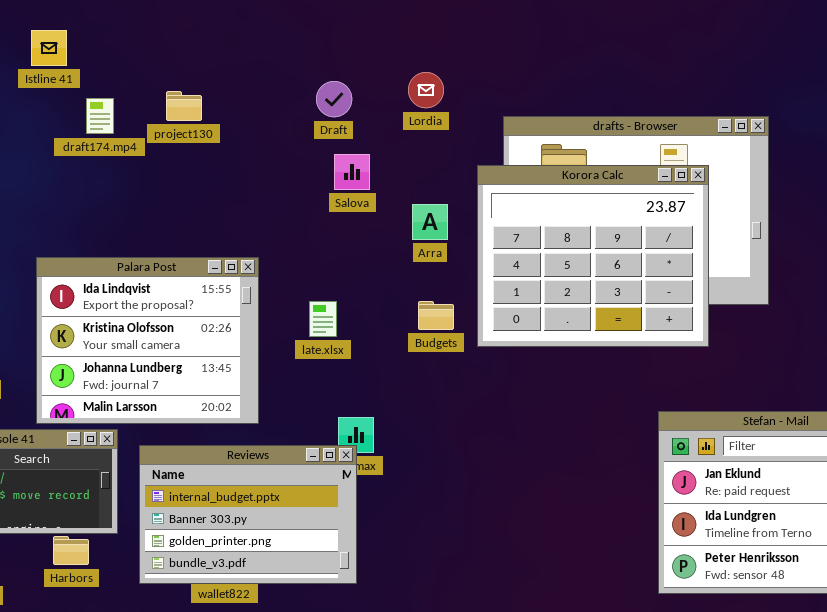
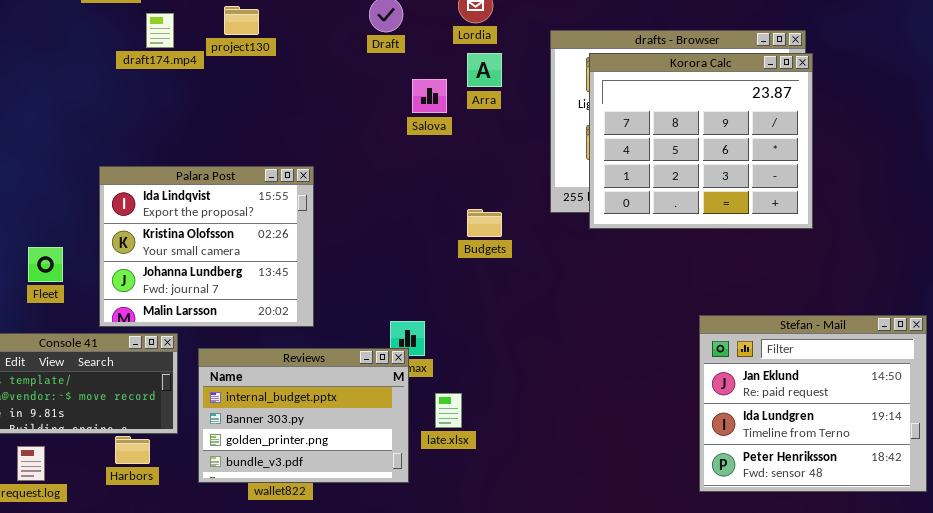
Salova: [334,154,370,190] -> [412,79,447,113], moved
Korora Calc: [477,165,709,347] -> [589,53,813,229], moved
Arra: [412,204,448,240] -> [467,53,502,87], moved
late.xlsx: [309,301,337,337] -> [435,393,462,428], moved

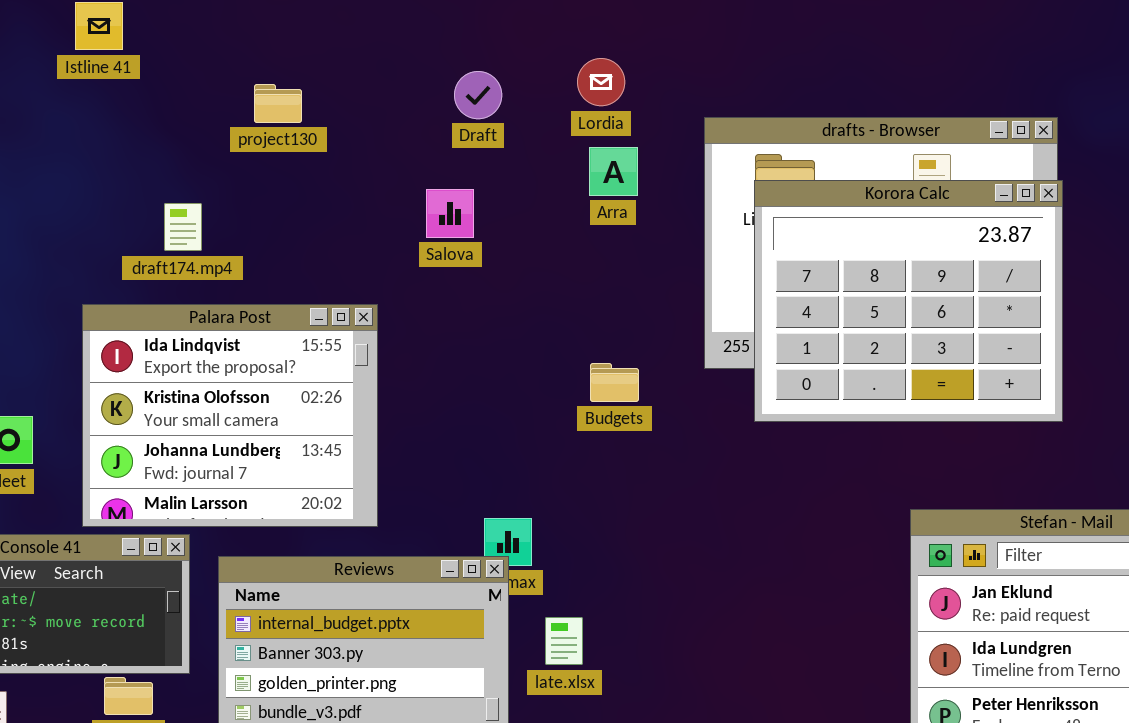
draft174.mp4: [146,13,174,48] -> [164,203,202,251], moved
Korora Calc: [589,53,813,229] -> [754,180,1063,422], moved
Salova: [412,79,447,113] -> [426,189,474,238], moved

